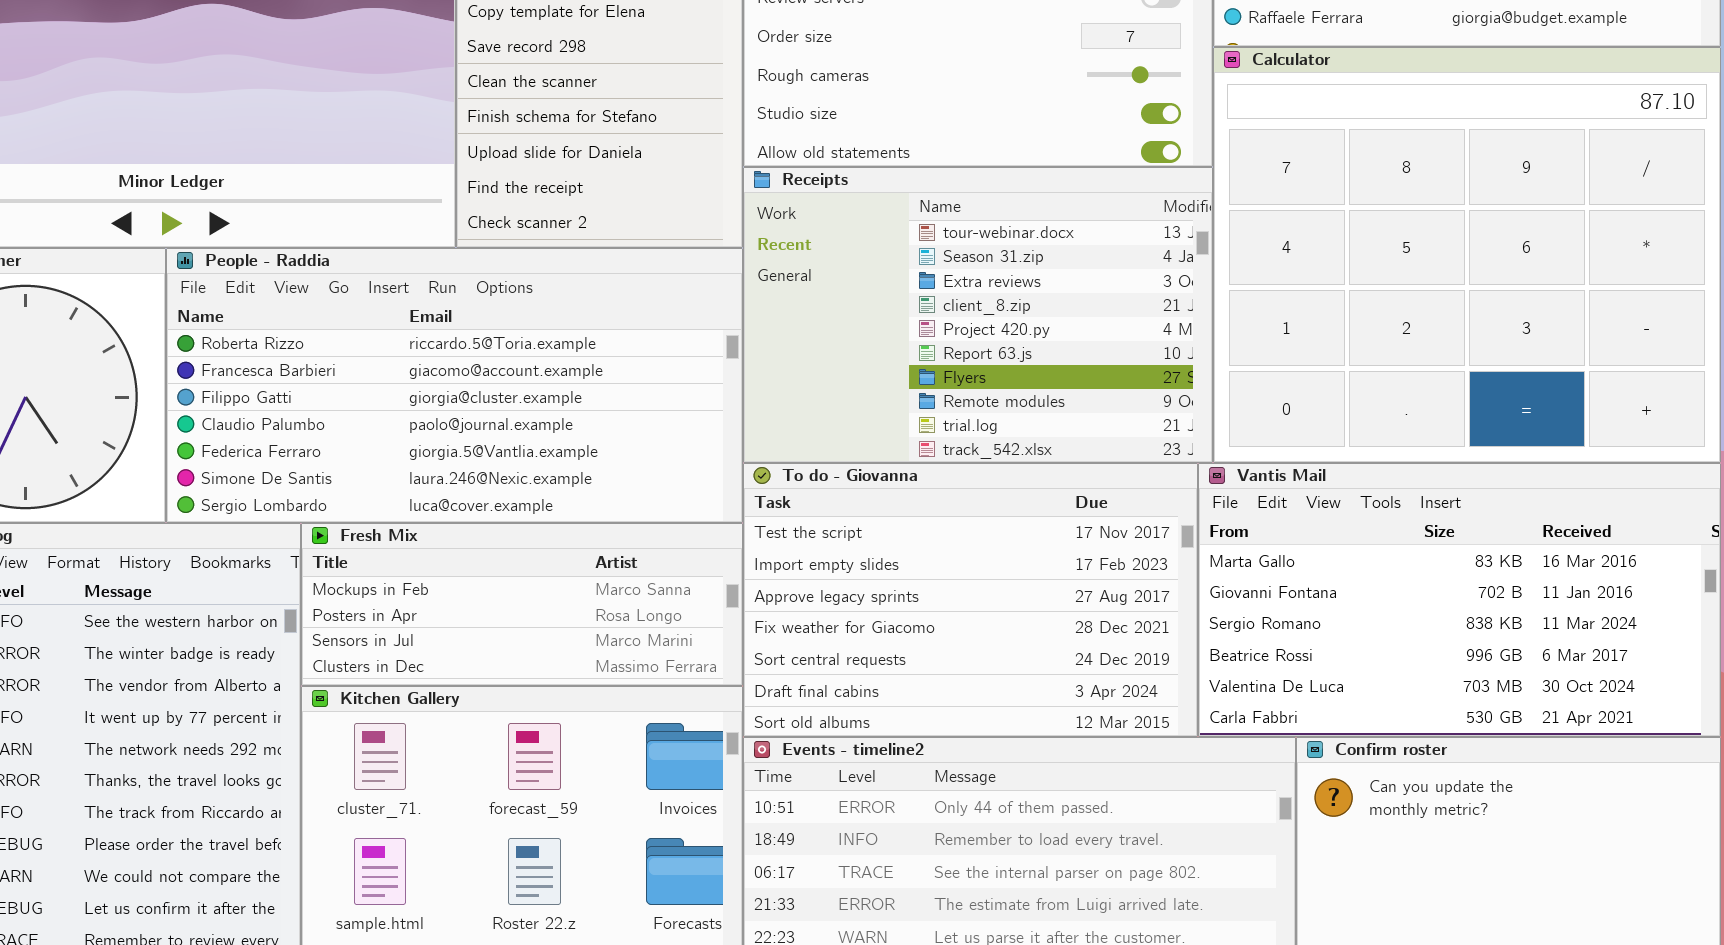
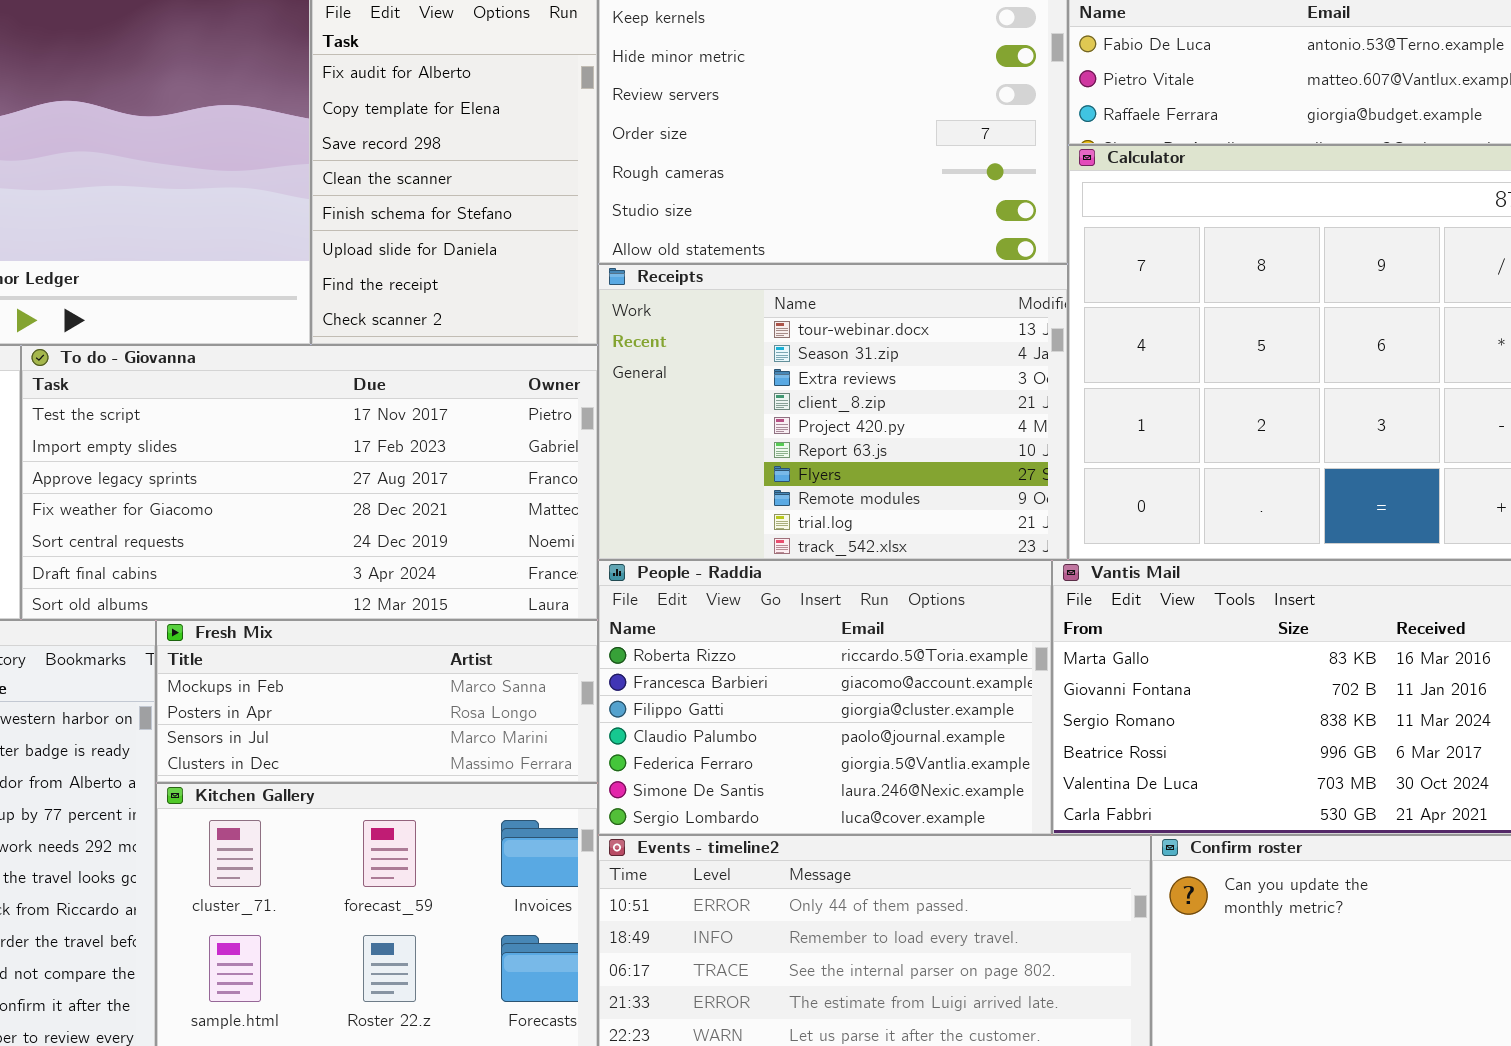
People - Raddia: [166,248,743,523] -> [598,560,1052,835], moved, resized
To do - Giovanna: [743,463,1198,737] -> [21,345,598,620], moved, resized

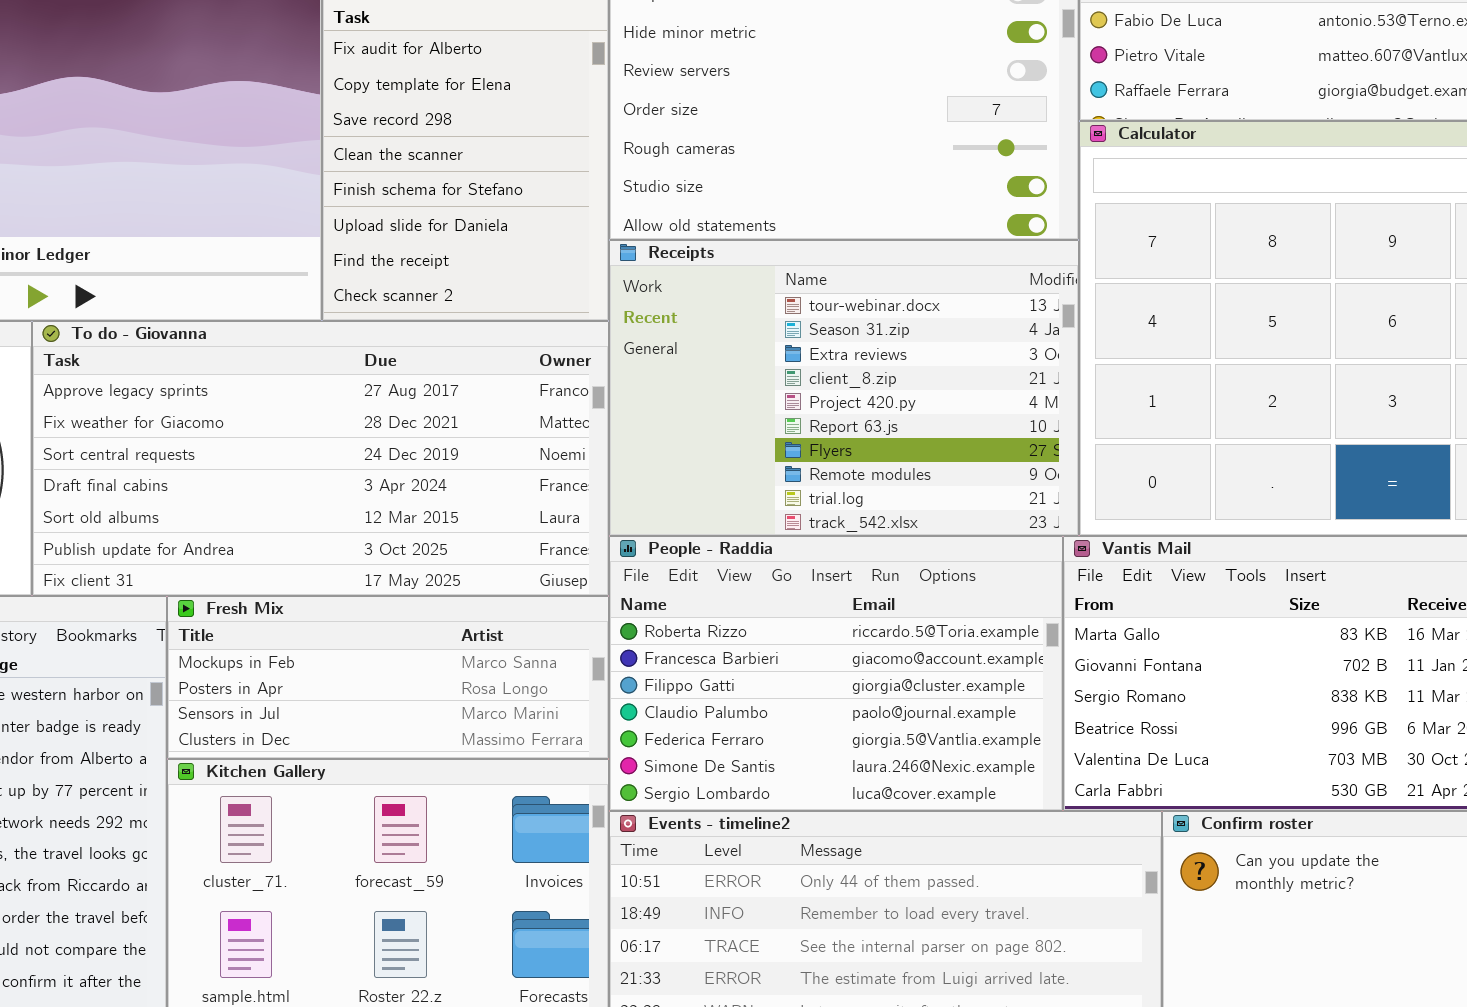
To do - Giovanna: [21,345,598,620] -> [32,321,609,596], scrolled down 2 rows

